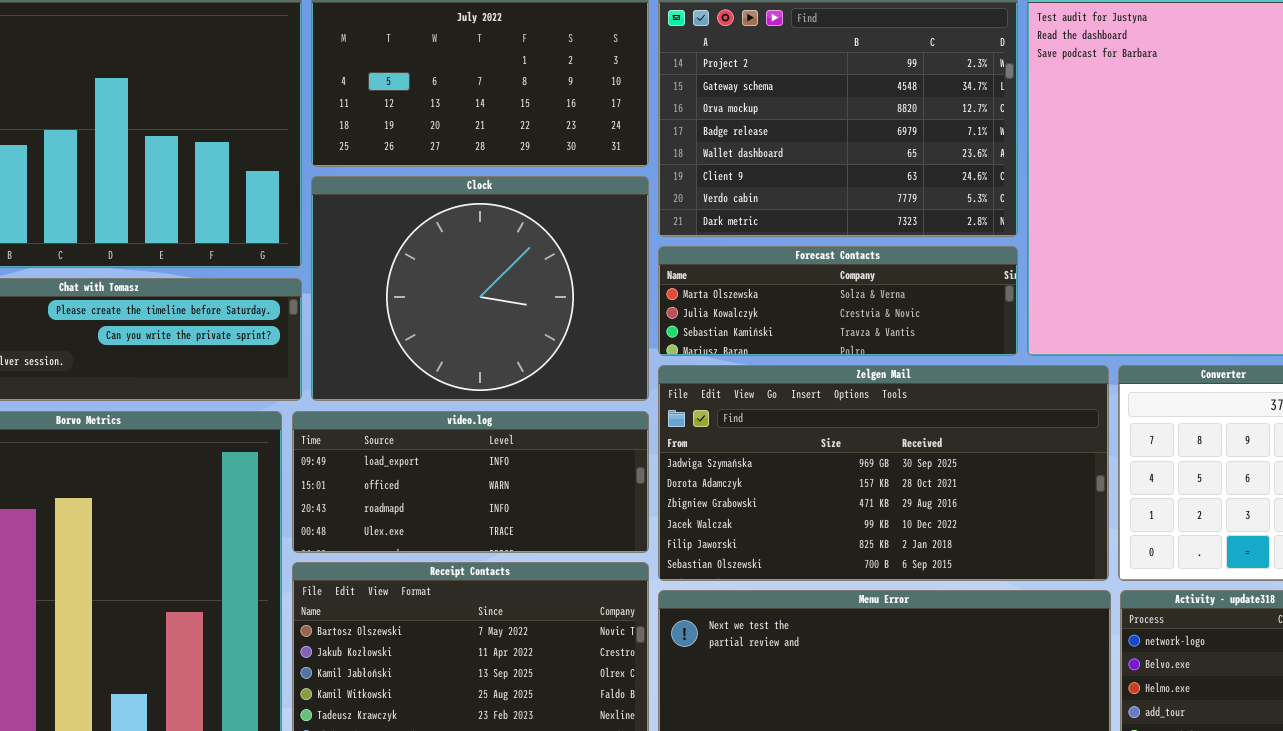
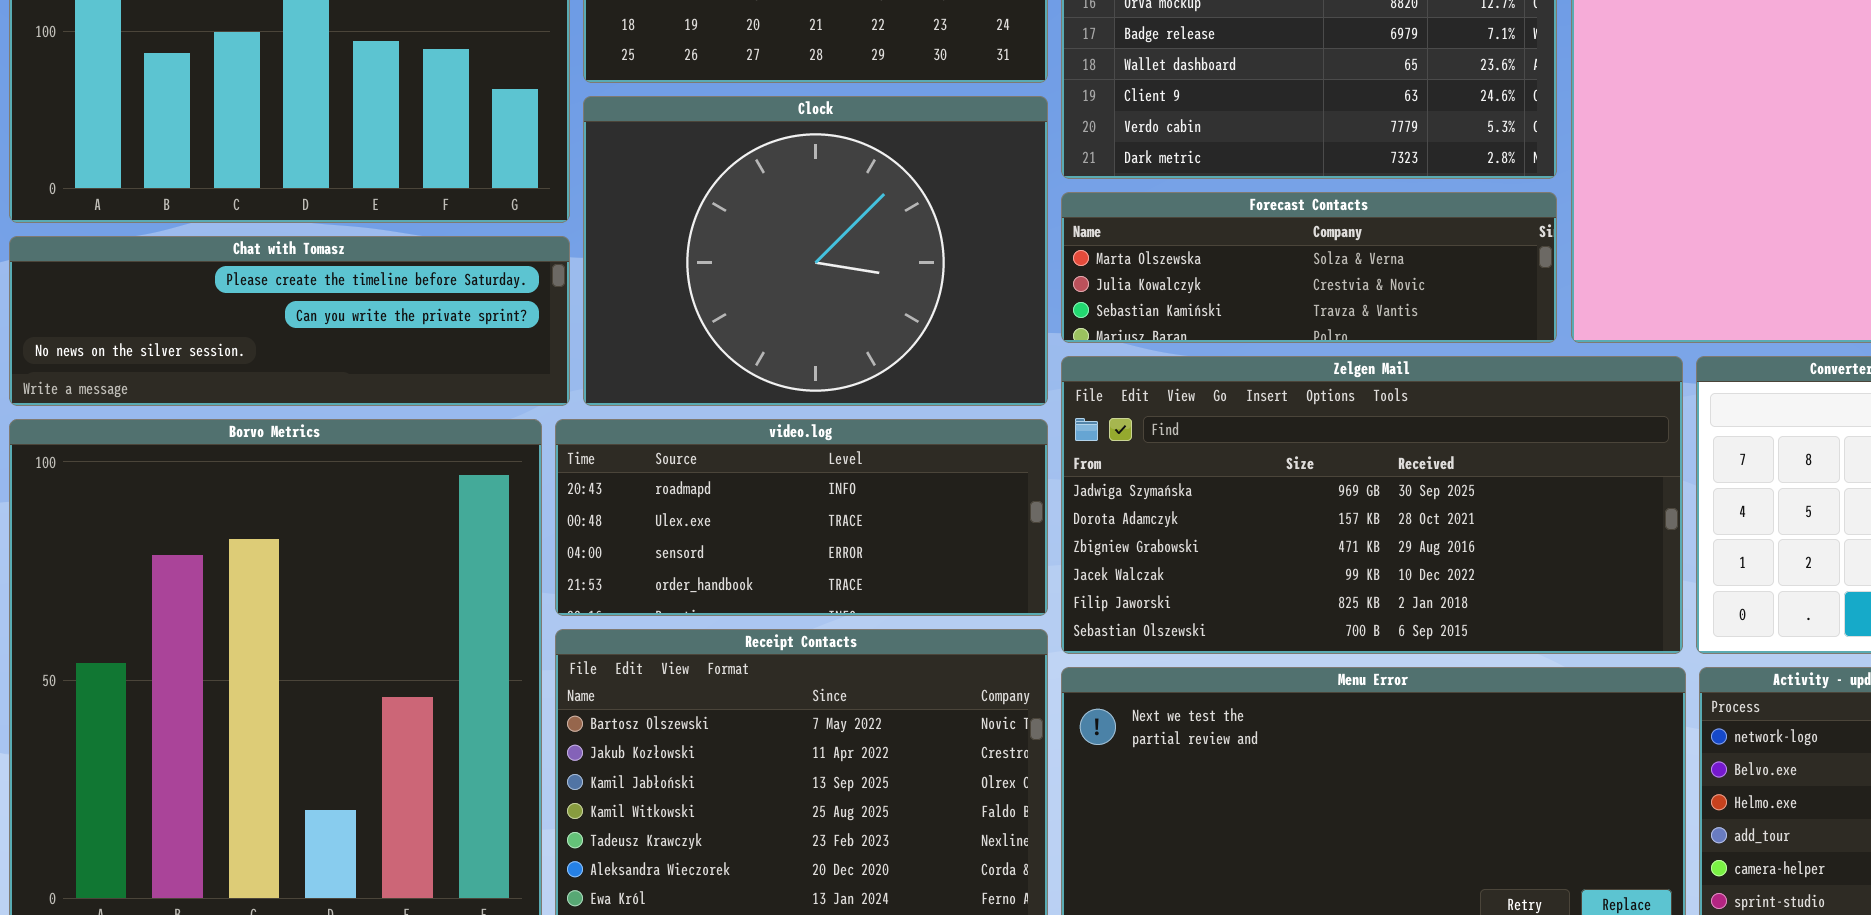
video.log: [292,411,649,553] -> [555,419,1048,616], scrolled down 2 rows

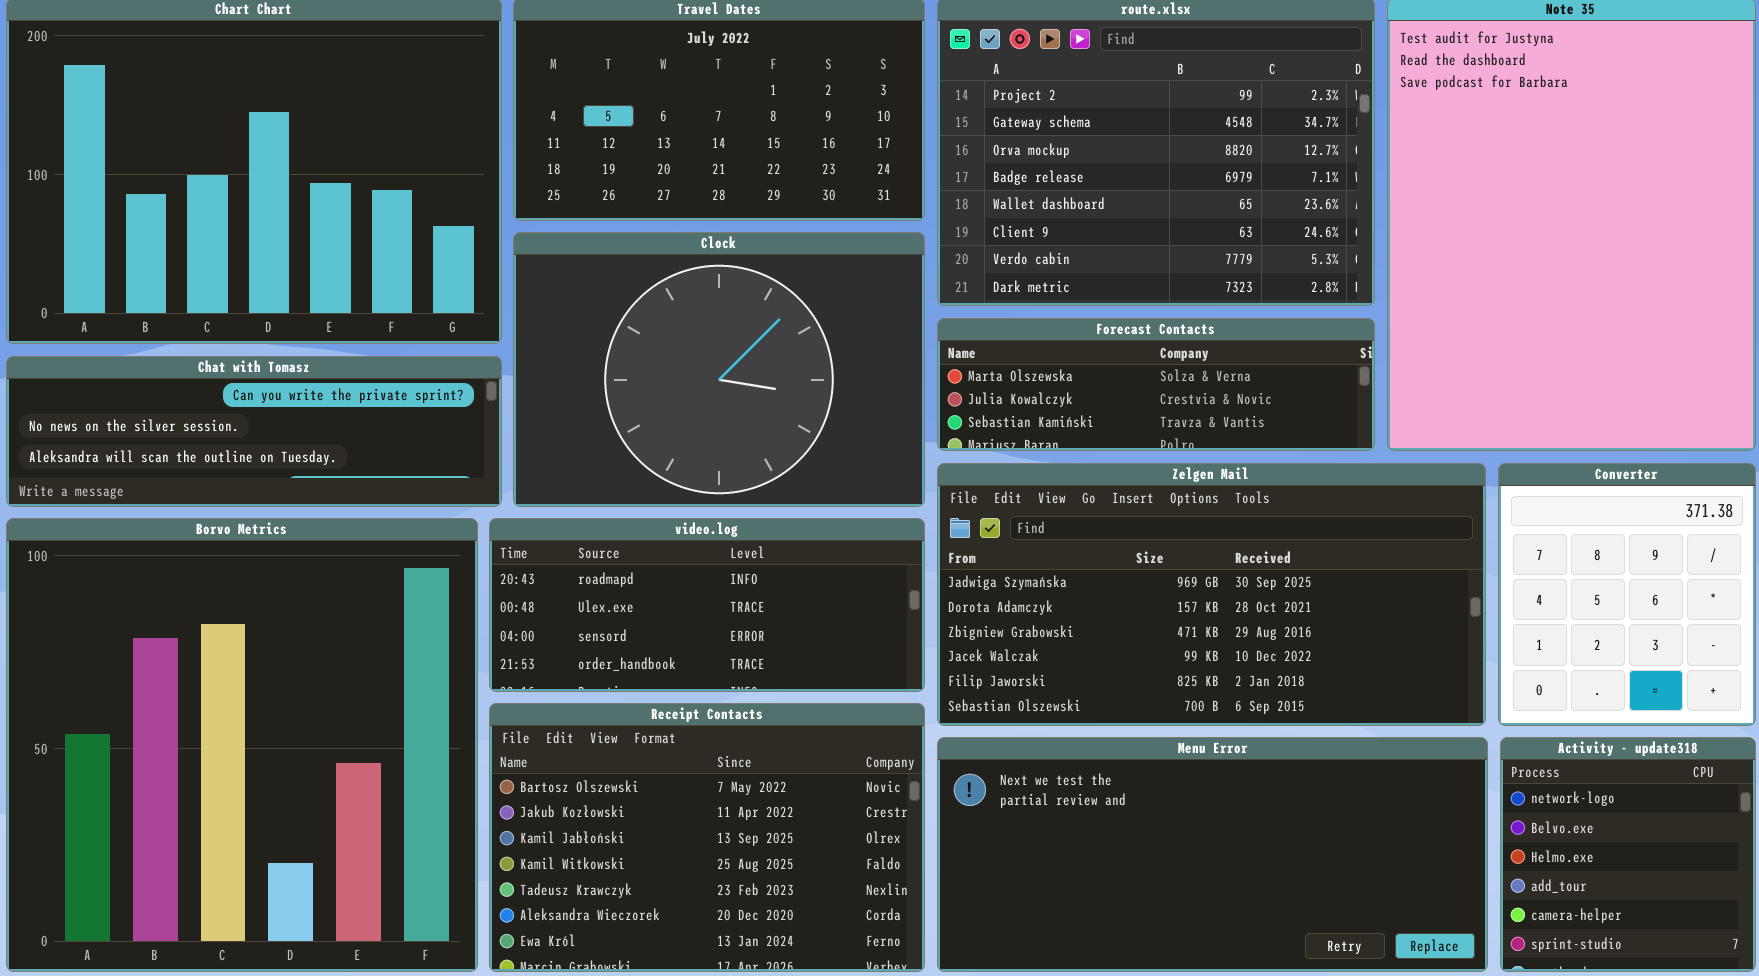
Chat with Tomasz: [9,236,570,406] -> [6,356,502,507], scrolled down 1 row

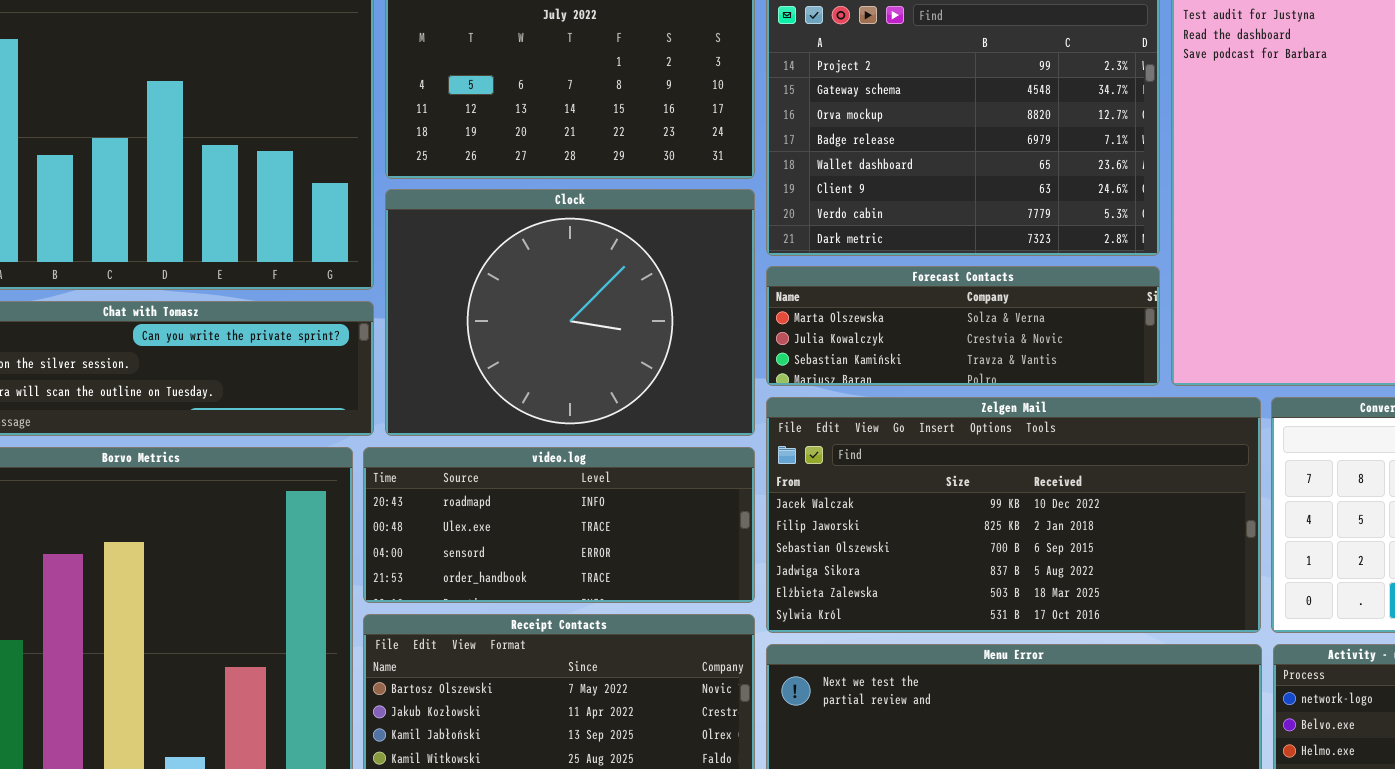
Zelgen Mail: [937,463,1486,726] -> [766,397,1261,633], scrolled down 3 rows

